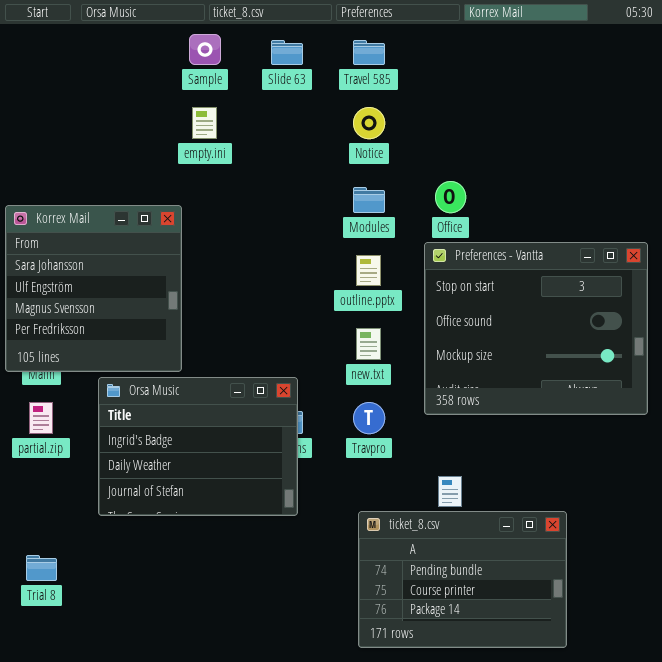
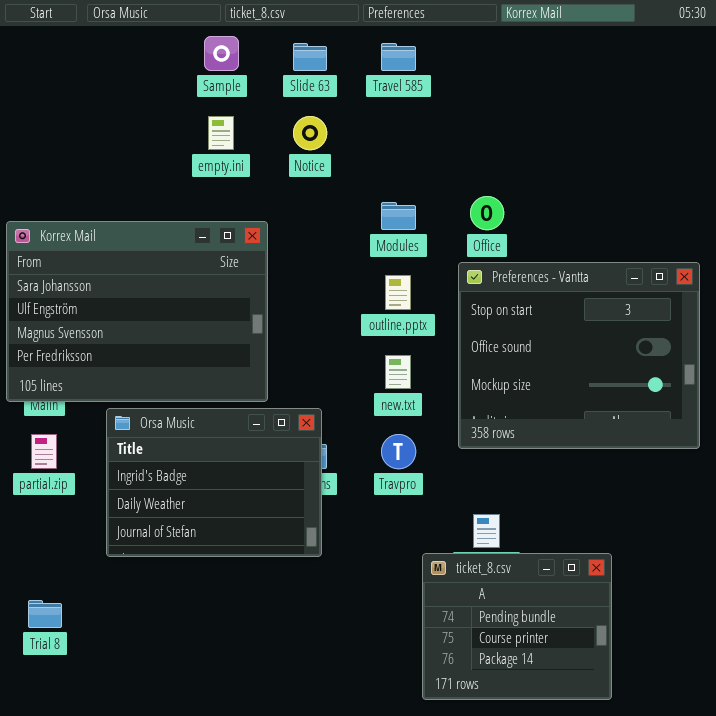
Notice: [353,107,385,139] -> [293,116,327,150], moved
Korrex Mail: [5,205,182,372] -> [6,221,268,402], resized
ticket_8.csv: [358,511,567,648] -> [422,553,612,700], resized

